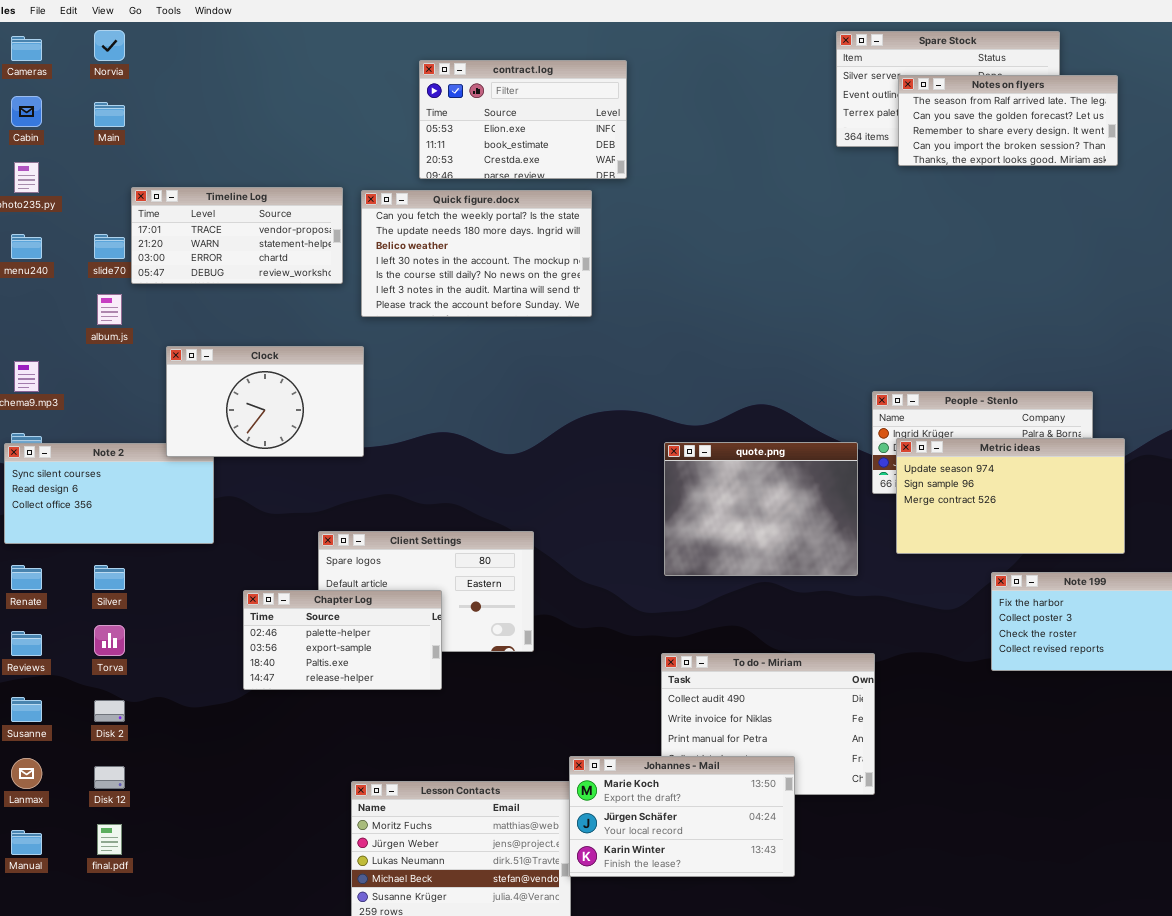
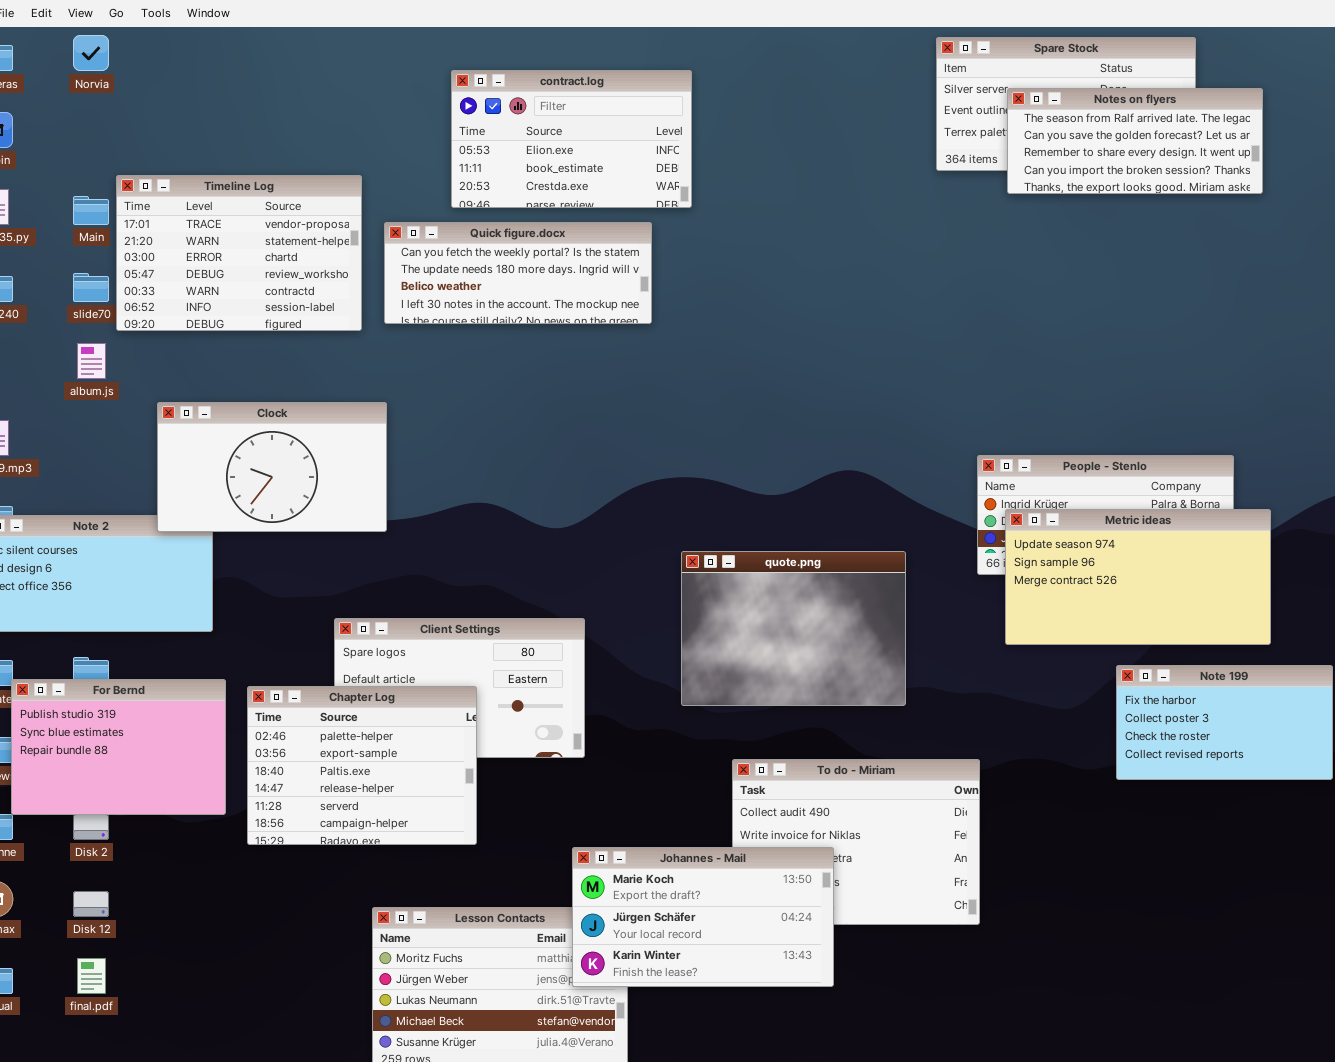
Main: [94,102,125,127] -> [73,196,109,225], moved
Timeline Log: [131,187,343,284] -> [116,175,362,331], resized
Quick figure.docx: [361,190,592,317] -> [384,222,652,324], resized
quote.png: [664,442,858,576] -> [681,551,906,706], moved
For Bernd: none -> [11,679,226,815], opened
Chapter Log: [243,590,442,690] -> [247,686,477,845], resized
Johannes - Mail: [569,756,795,877] -> [572,847,834,987], moved

